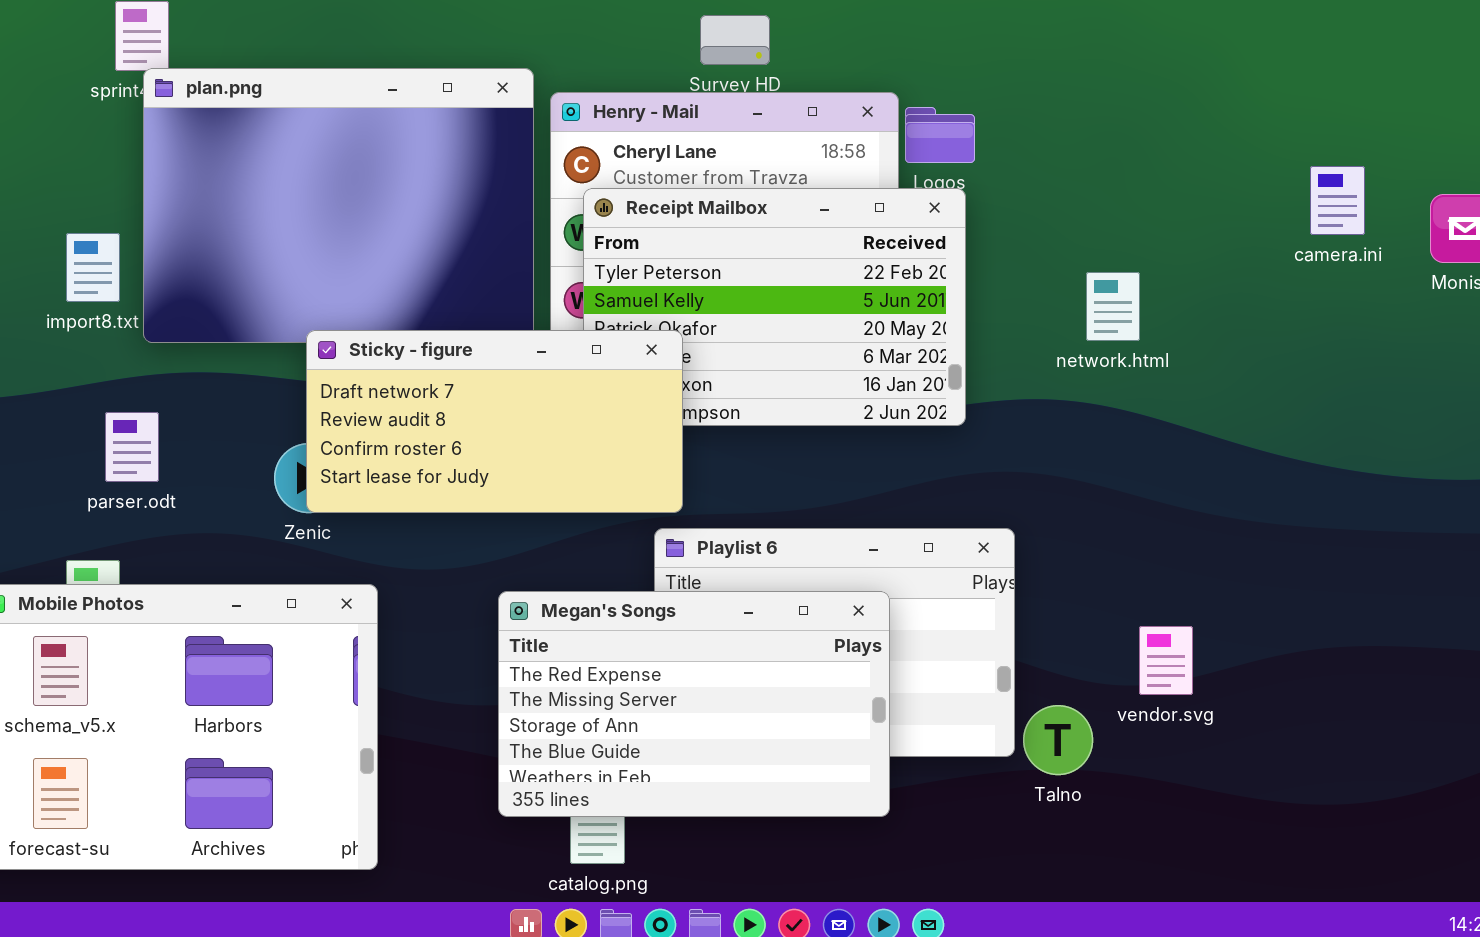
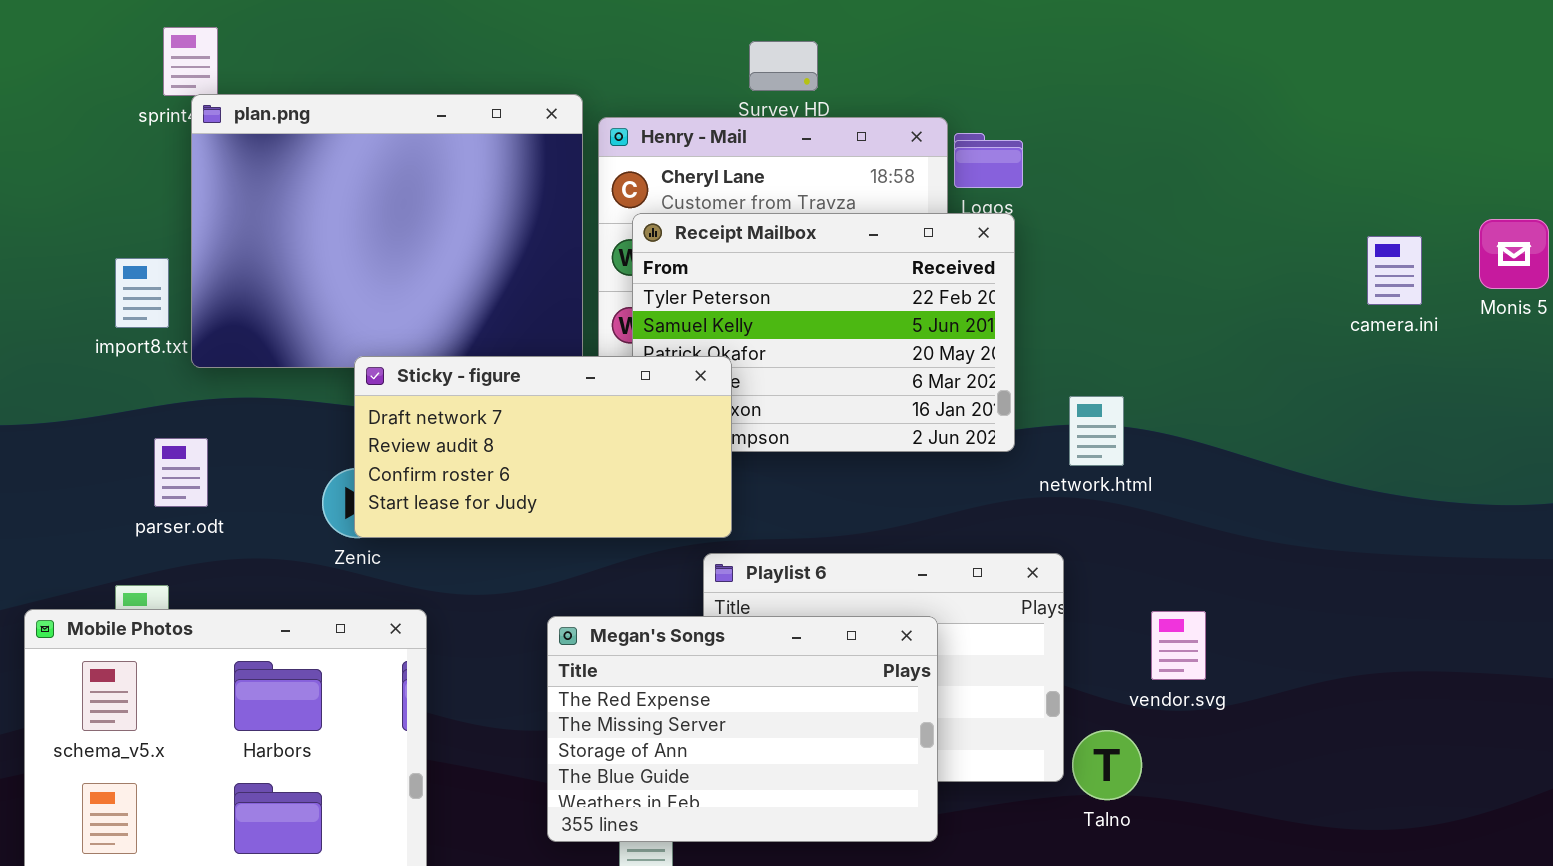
camera.ini: [1310,166,1365,235] -> [1367,236,1422,305], moved
network.html: [1086,272,1140,341] -> [1069,396,1124,466], moved
vendor.svg: [1139,626,1193,695] -> [1151,611,1206,680], moved

